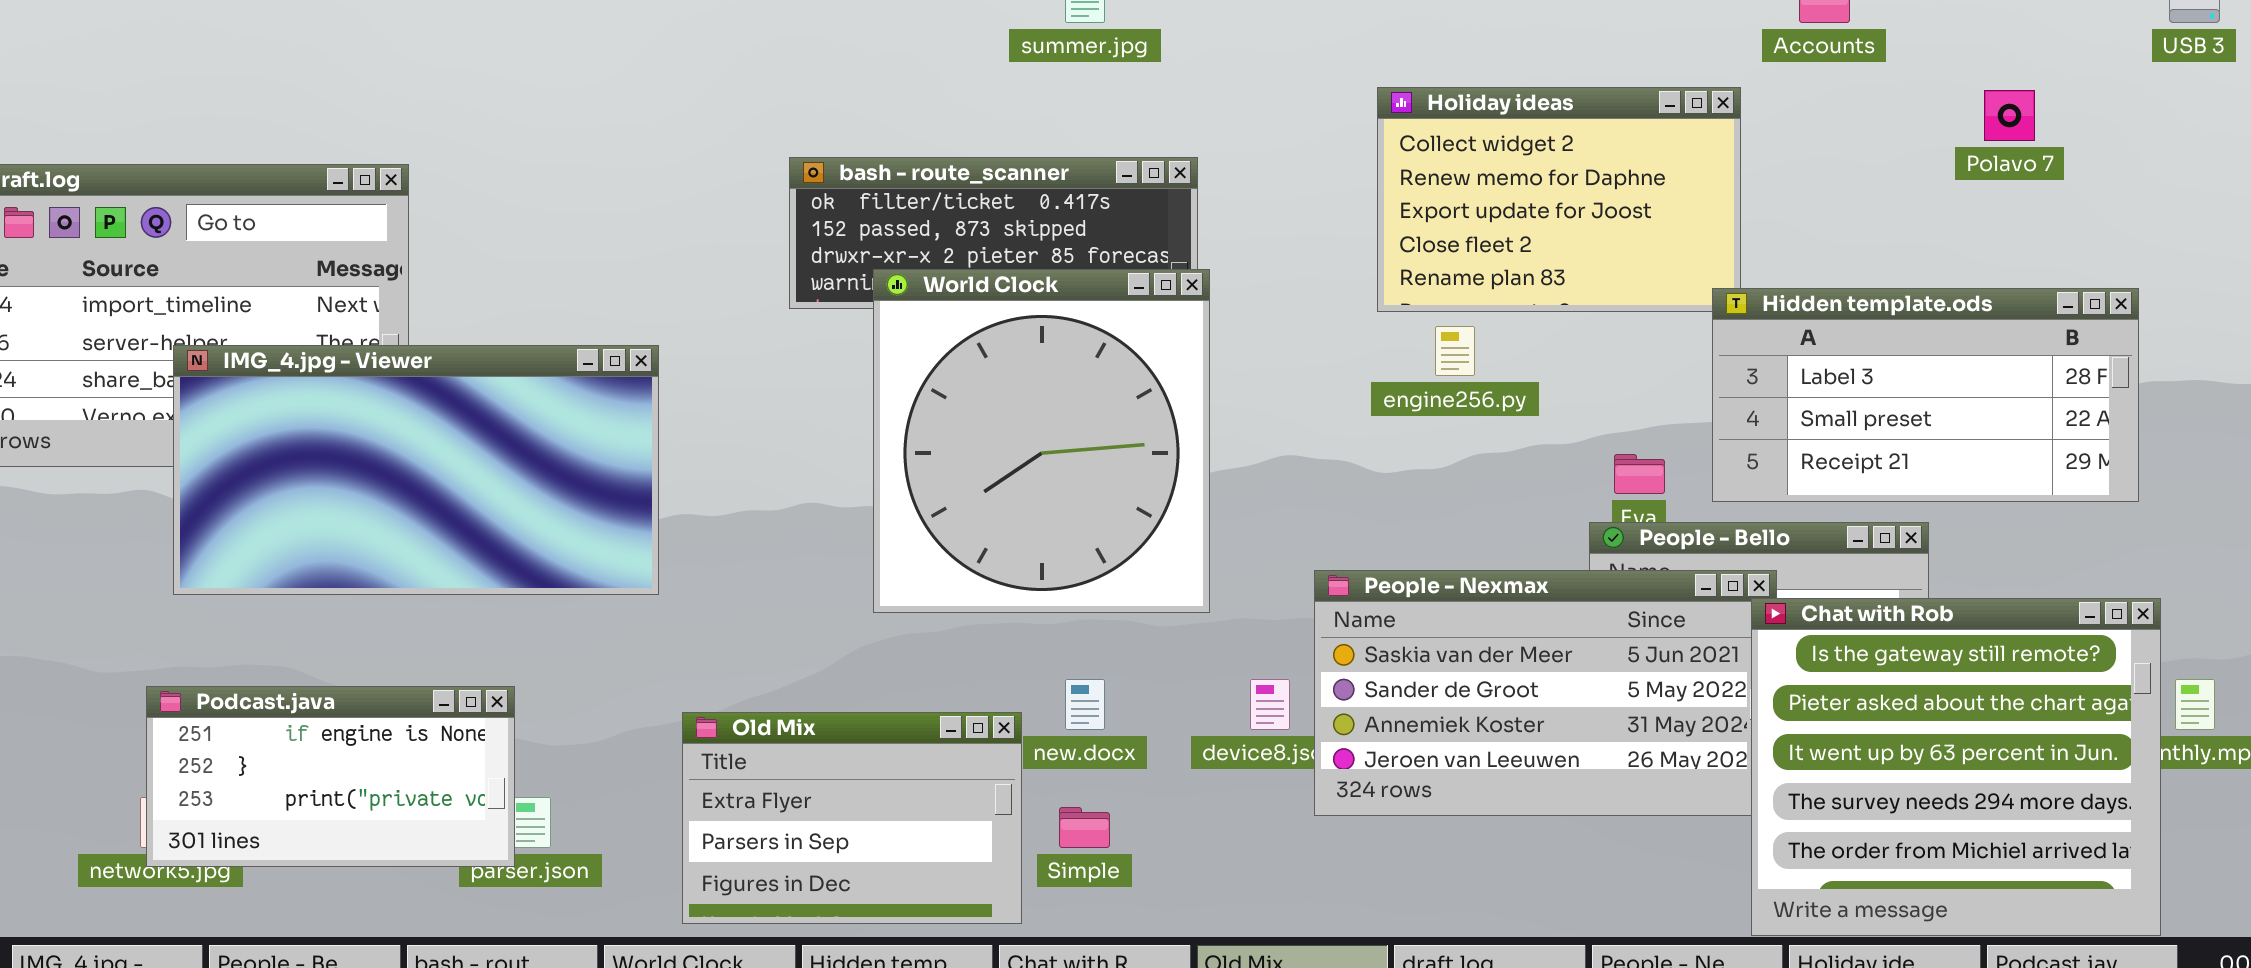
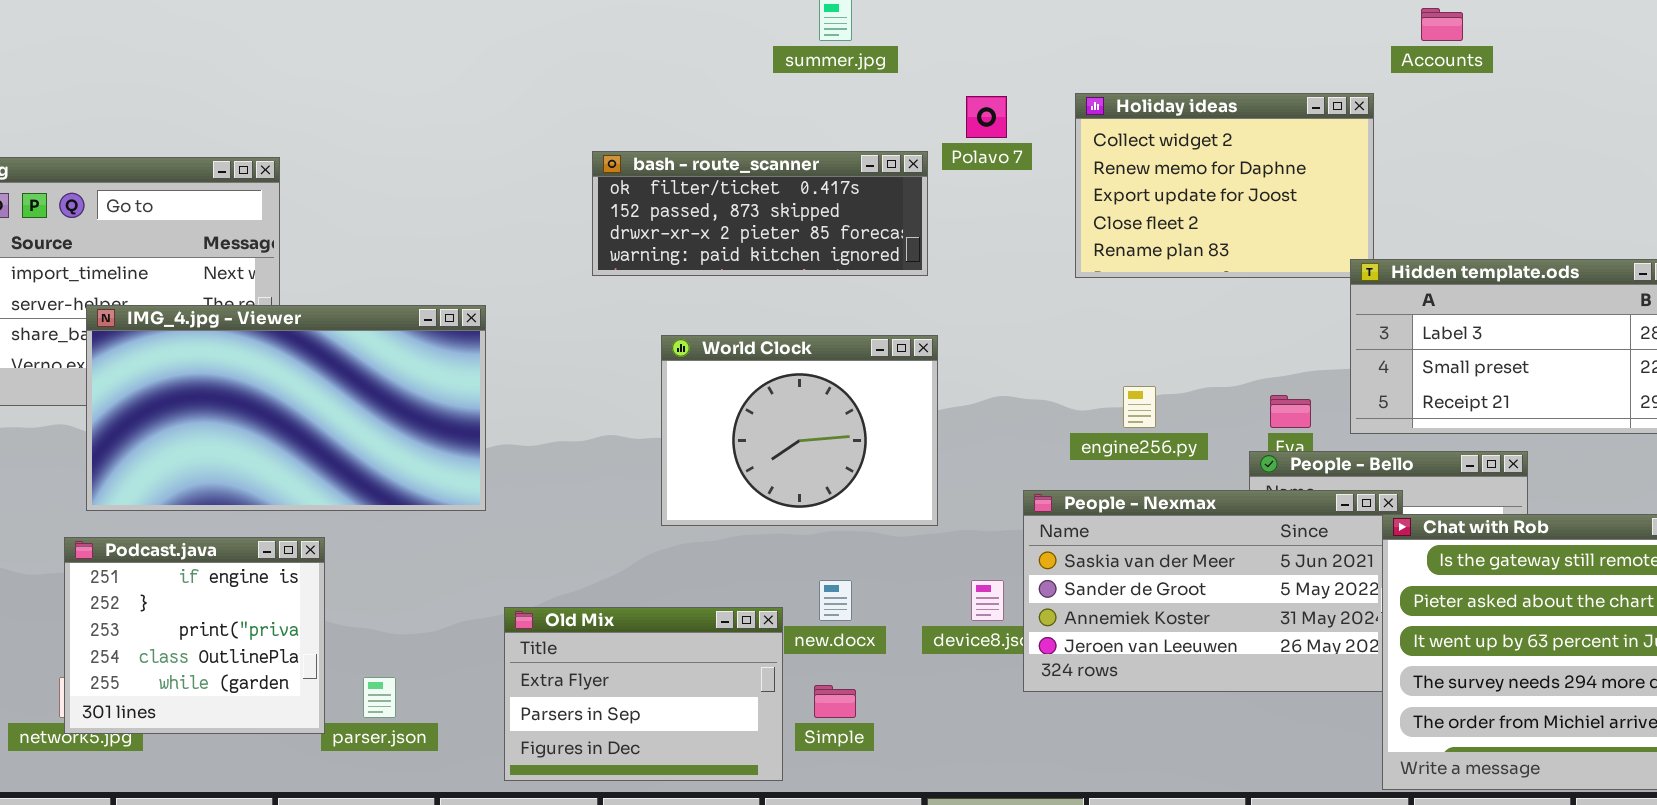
Polavo 7: [1984,90,2035,141] -> [966,96,1007,138], moved
World Clock: [873,269,1210,613] -> [661,335,938,526], resized
engine256.py: [1435,326,1475,376] -> [1123,386,1156,428], moved
Podcast.java: [146,686,515,867] -> [64,537,325,734], resized

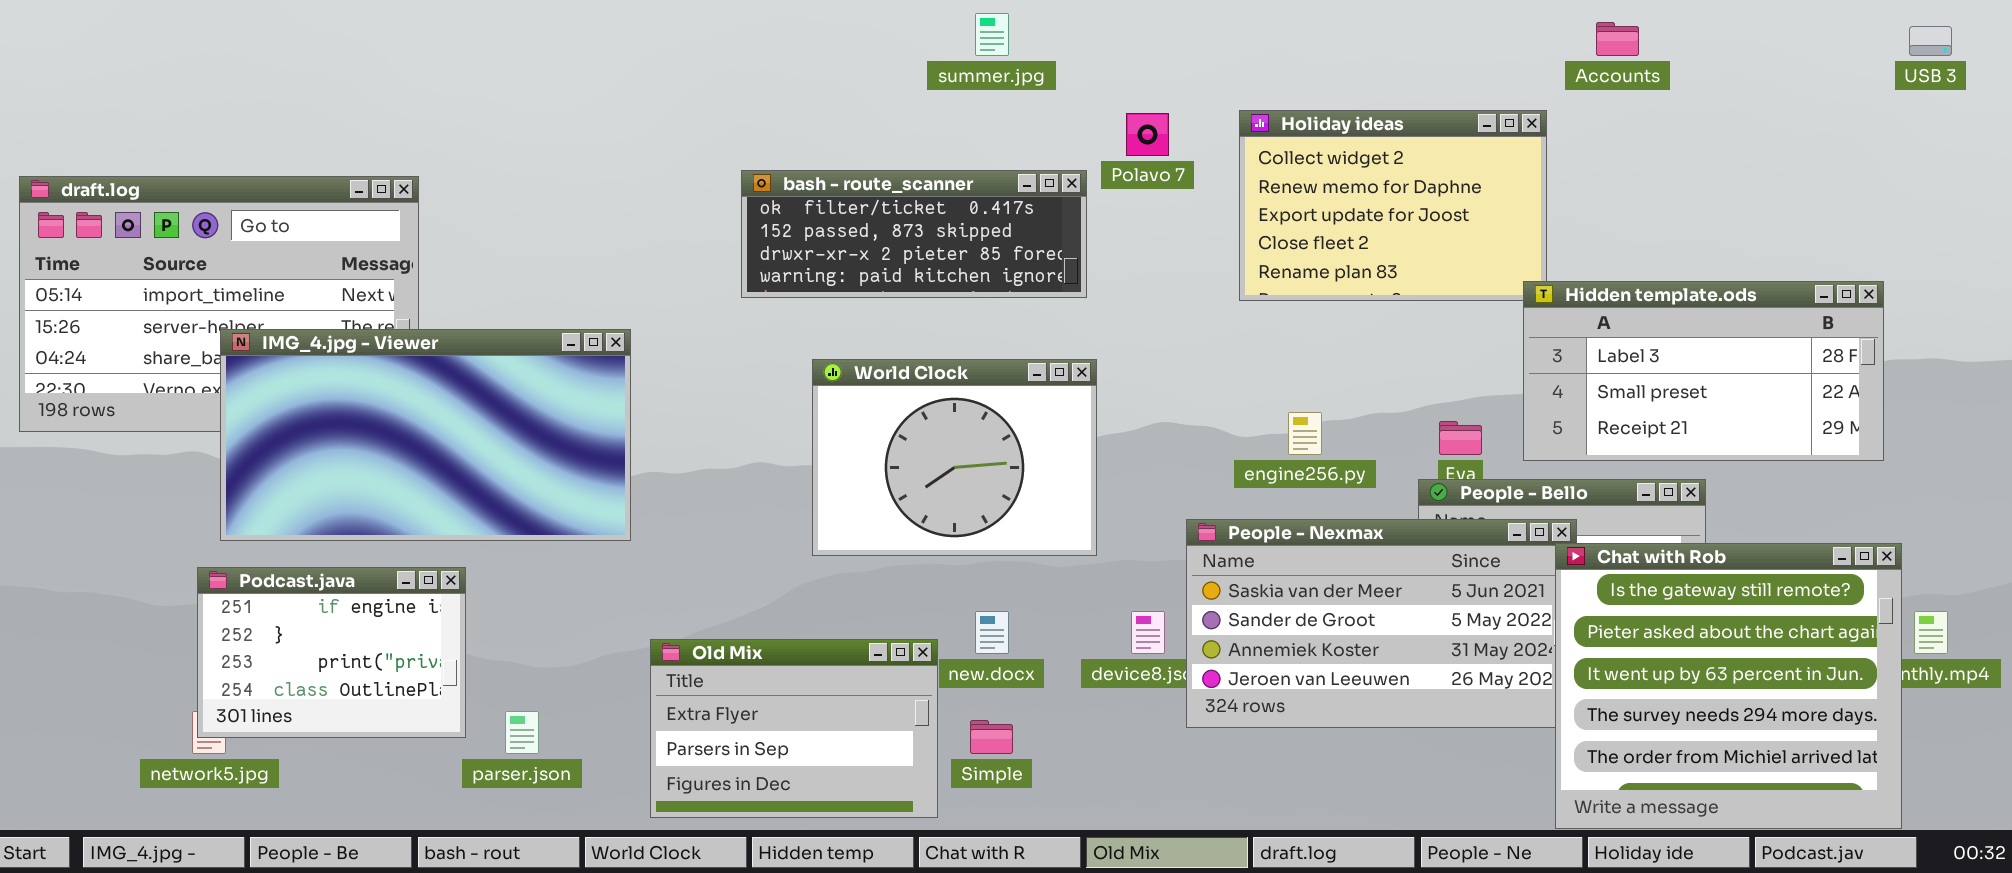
Podcast.java: [64,537,325,734] -> [197,567,466,738], resized

